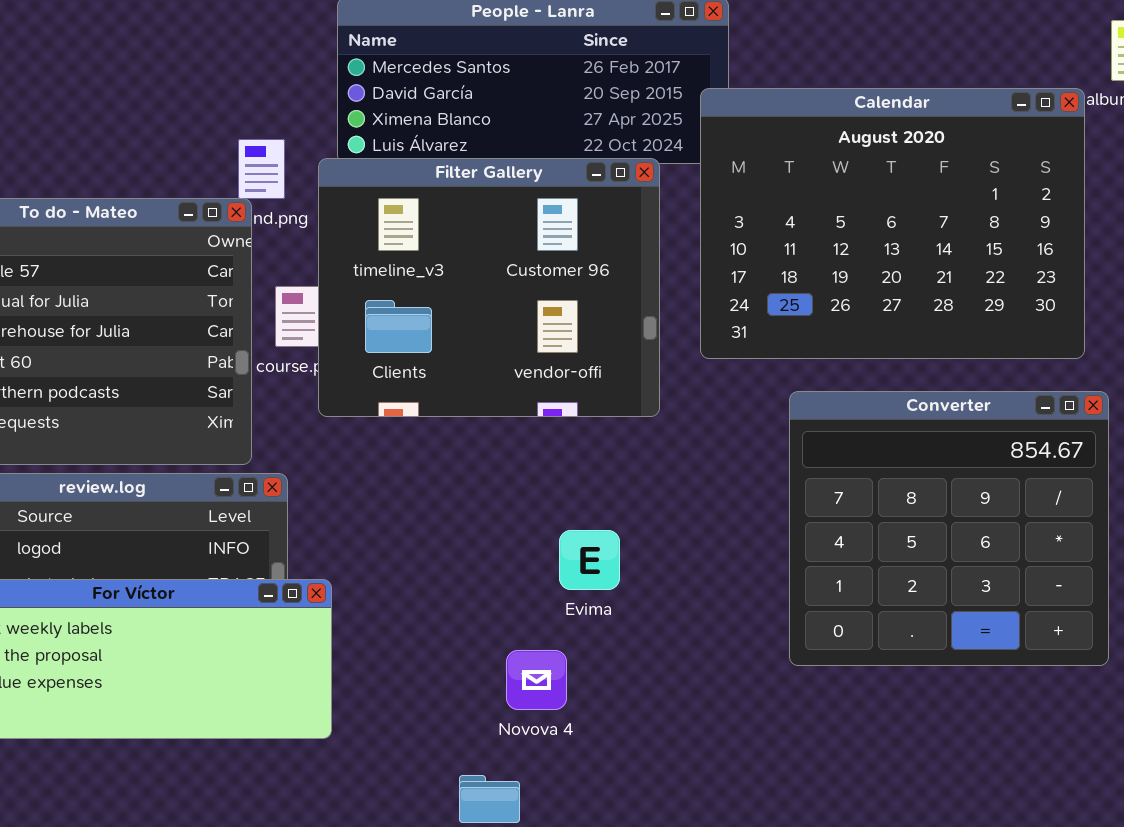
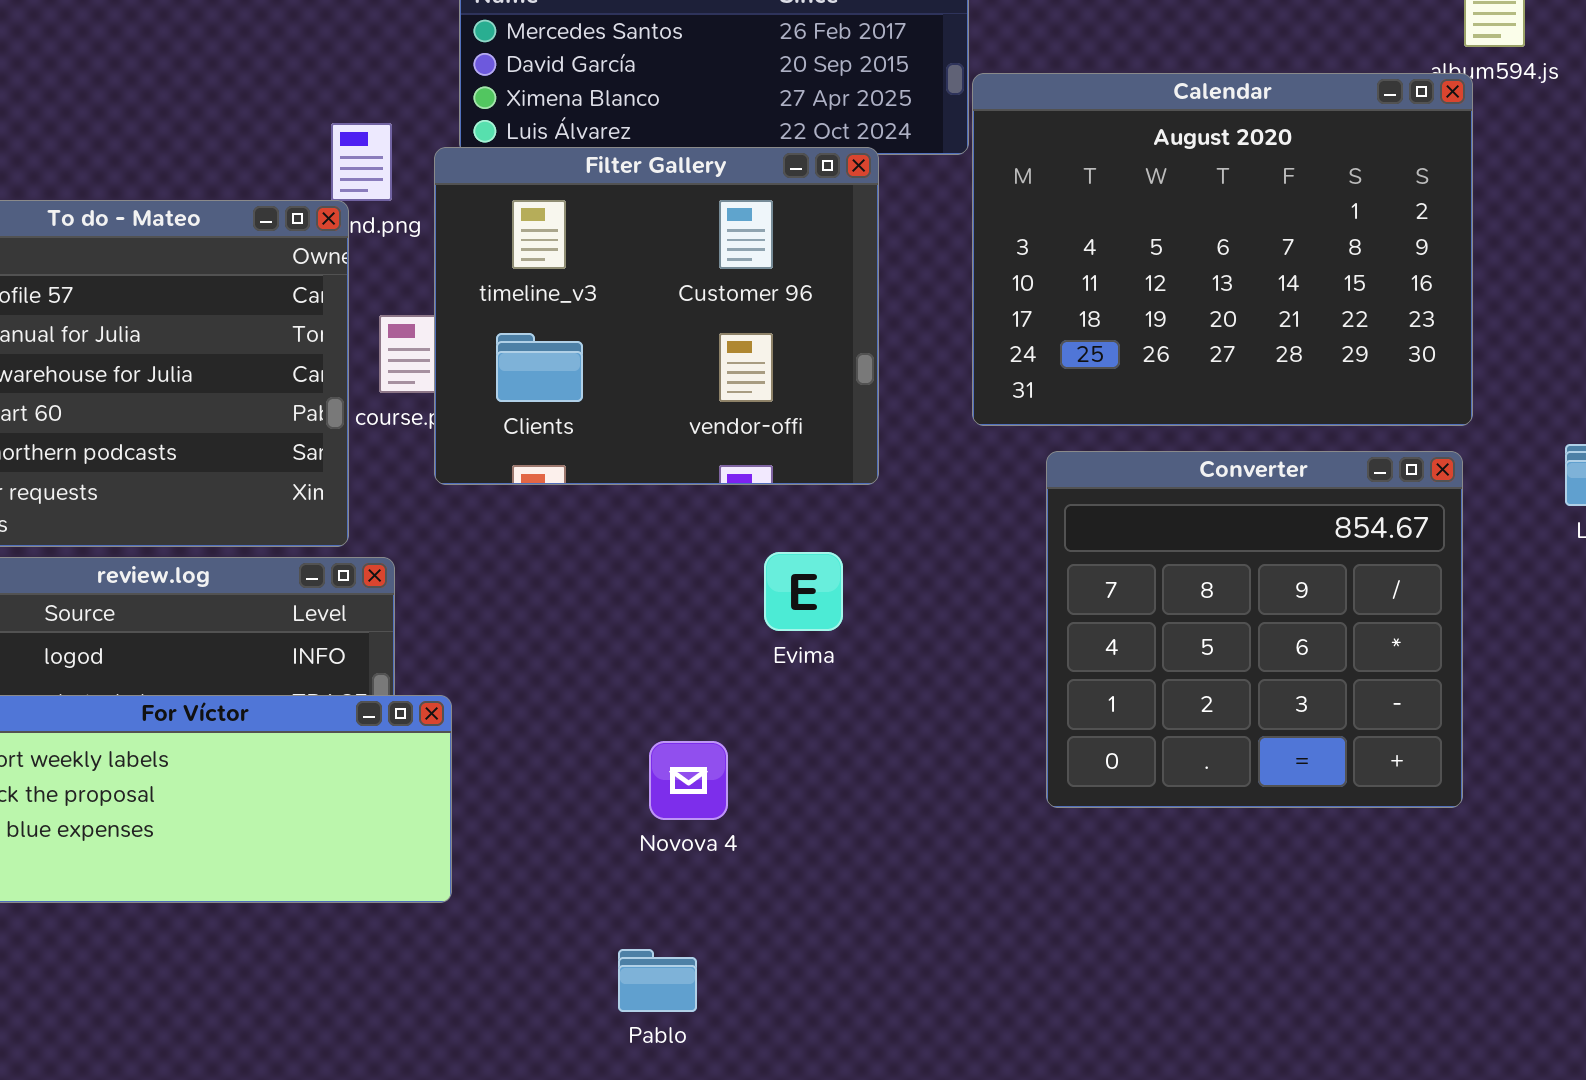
Calendar: [700,88,1085,359] -> [972,73,1473,426], moved
Evima: [559,530,620,590] -> [764,552,843,631], moved
Novova 4: [506,650,567,710] -> [649,741,728,820], moved

